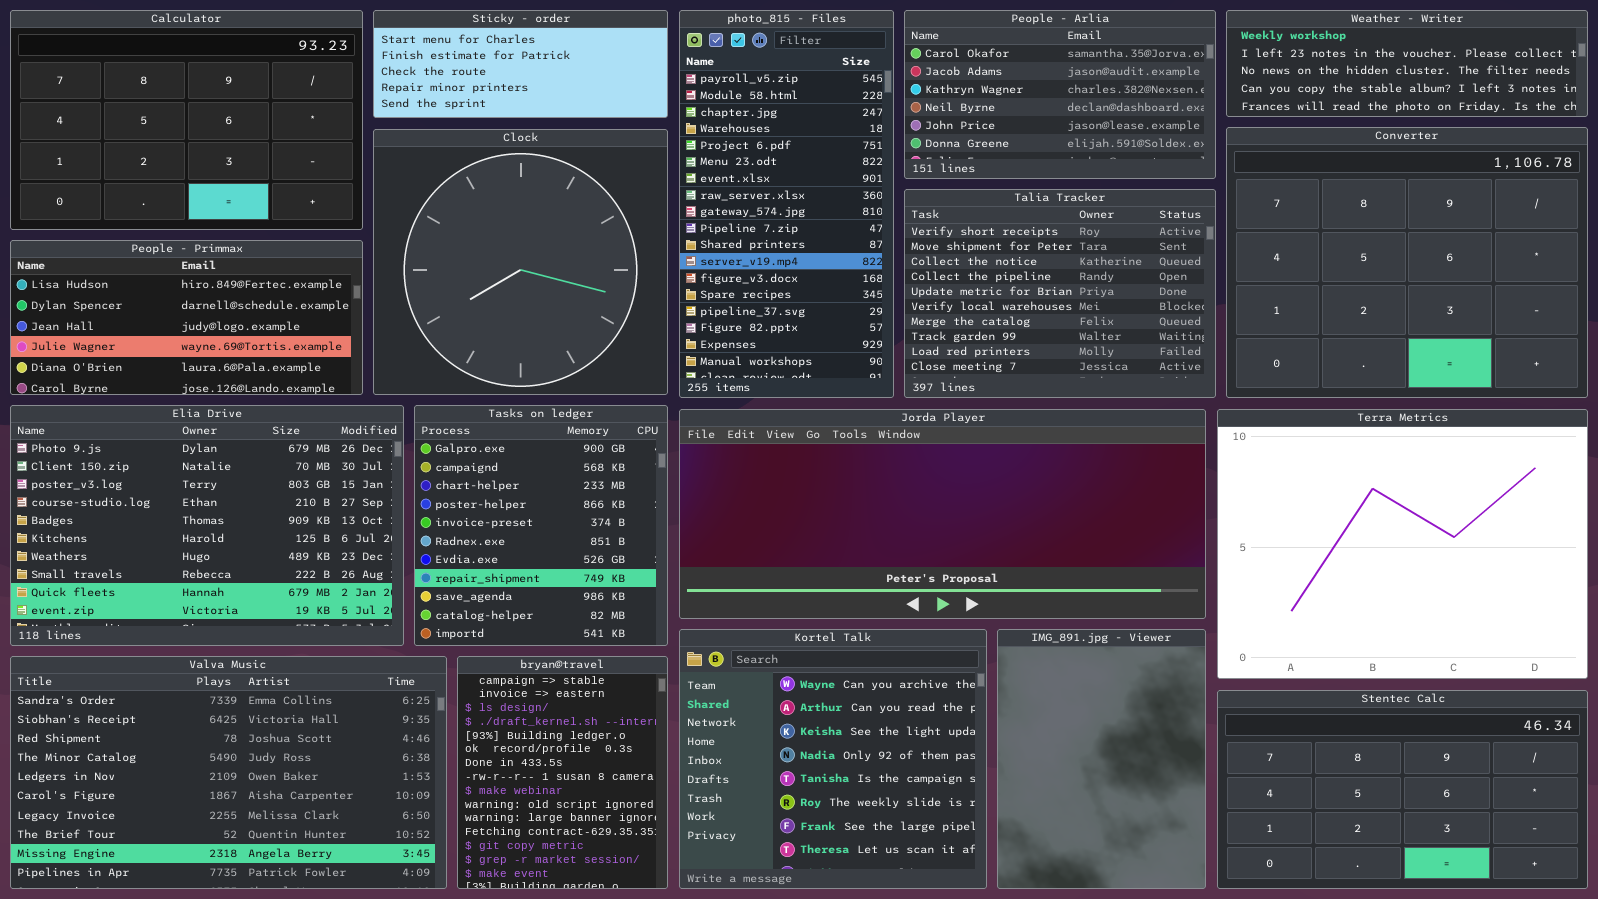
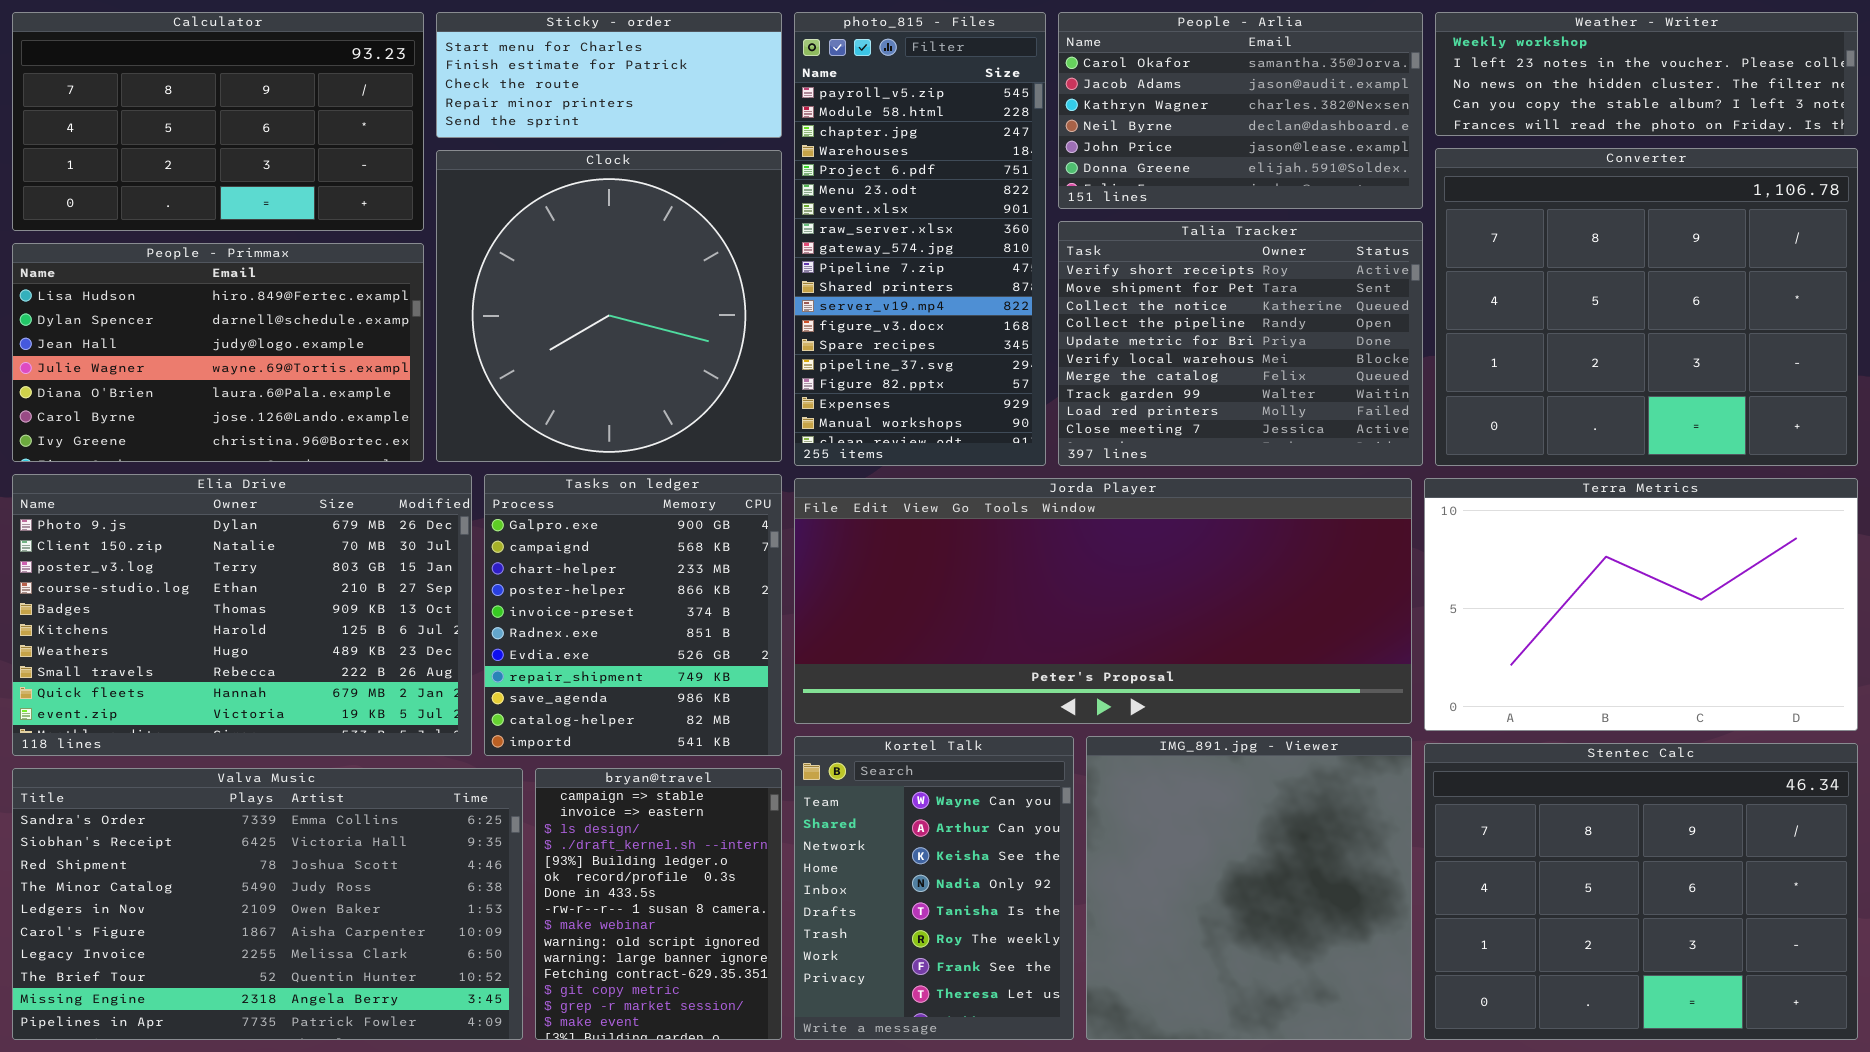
Calculator: [10,10,363,230] -> [12,12,424,231], resized
People - Primmax: [10,240,363,395] -> [12,243,424,462], resized
Terra Metrics: [1217,409,1588,679] -> [1424,478,1858,731], resized
Kortel Talk: [679,629,987,889] -> [794,736,1074,1040], resized
IMG_891.jpg - Viewer: [997,629,1206,889] -> [1086,736,1412,1040], resized
Stentec Calc: [1217,690,1588,889] -> [1424,743,1858,1040], resized

